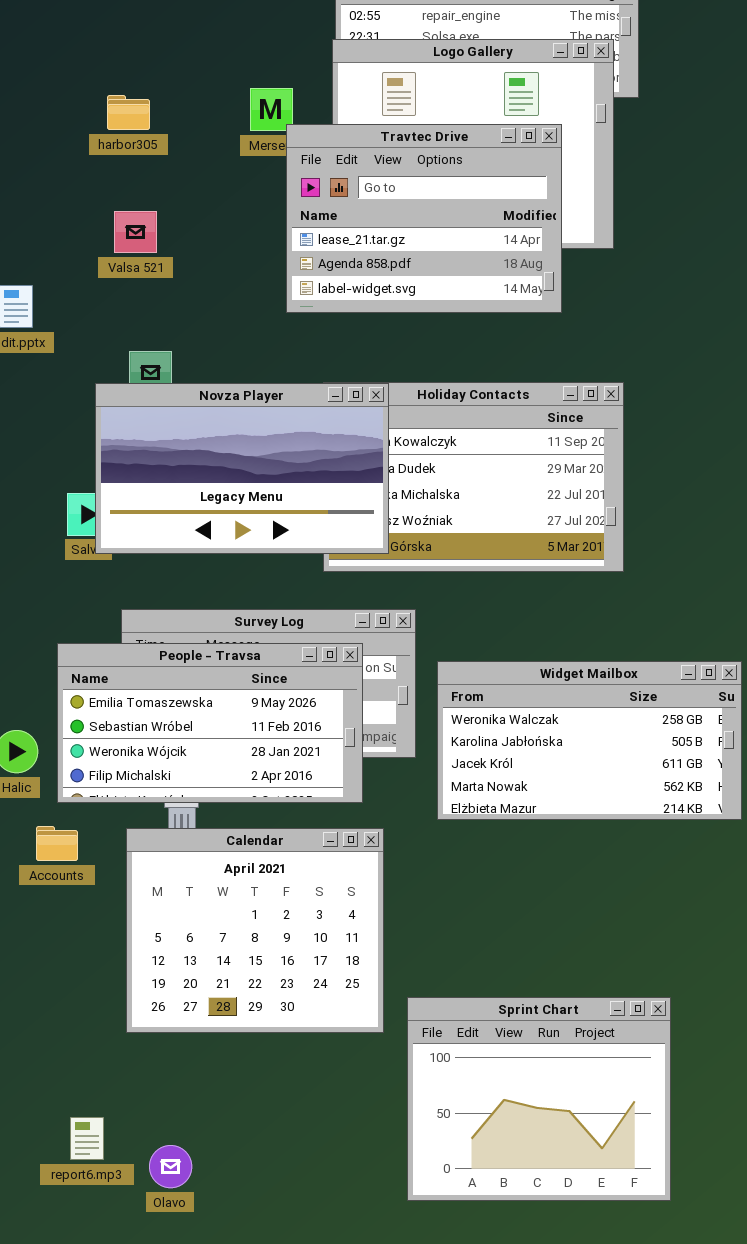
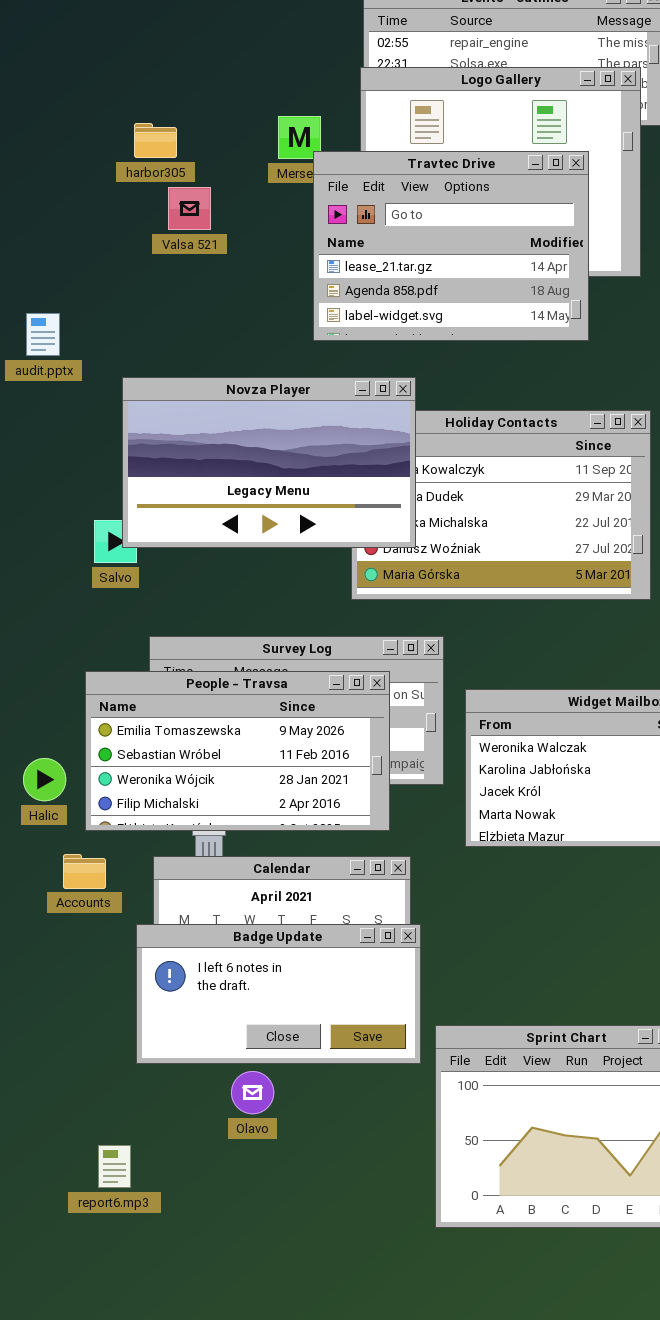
Valsa 521: [114,211,157,253] -> [168,187,211,230], moved
Novza Player: [95,383,389,554] -> [122,377,416,548], moved
Badge Update: none -> [136,924,421,1064], opened
Olavo: [149,1145,192,1188] -> [231,1071,274,1114], moved

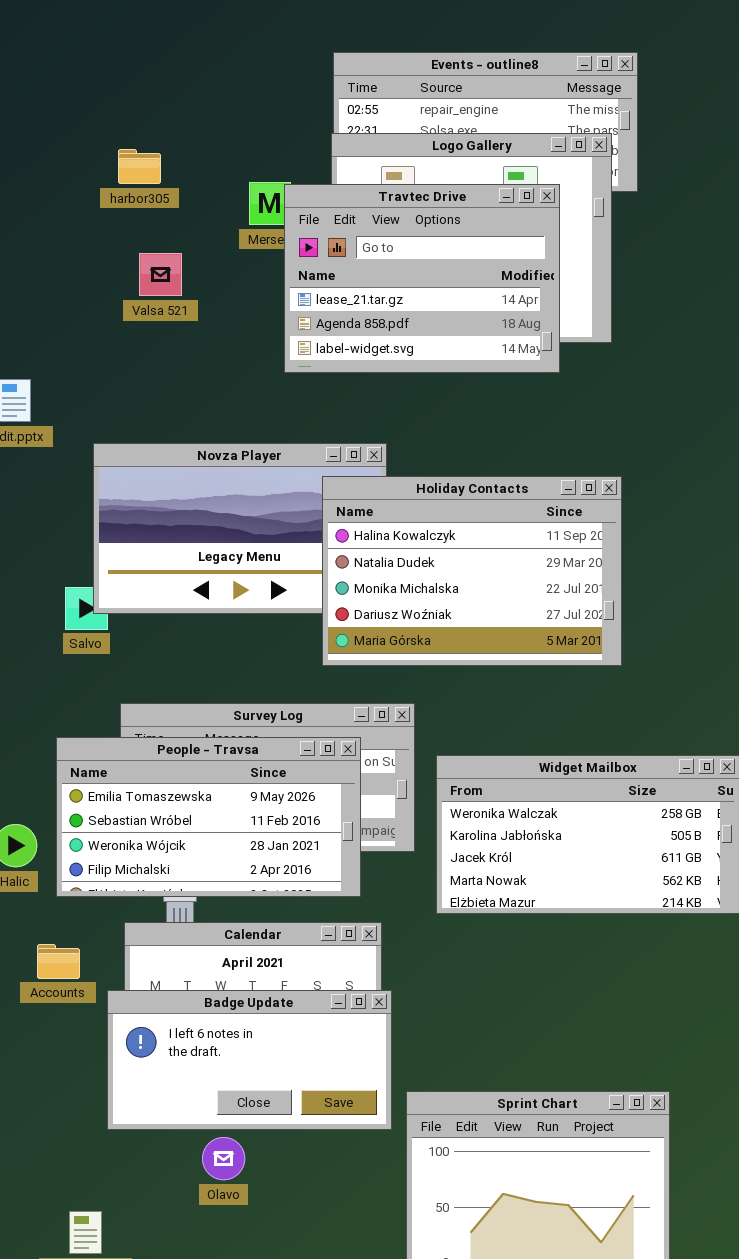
harbor305: [134,123,177,158] -> [118,149,161,184], moved
Travtec Drive: [313,151,589,341] -> [284,184,560,373], moved
Holiday Contacts: [351,410,651,600] -> [322,476,622,666], raised
Accounts: [63,854,106,889] -> [37,944,80,979], moved

